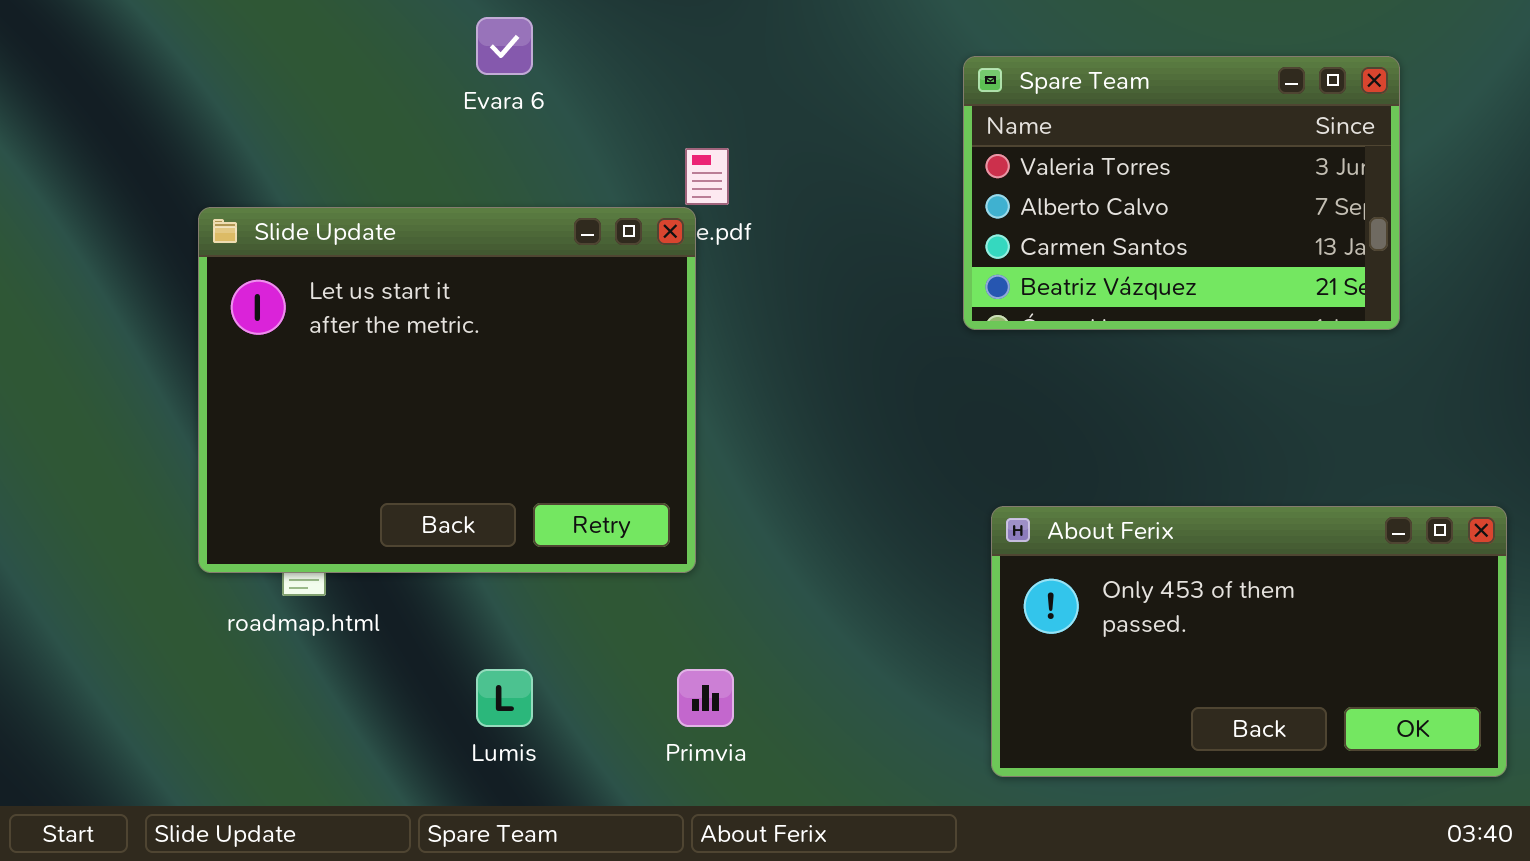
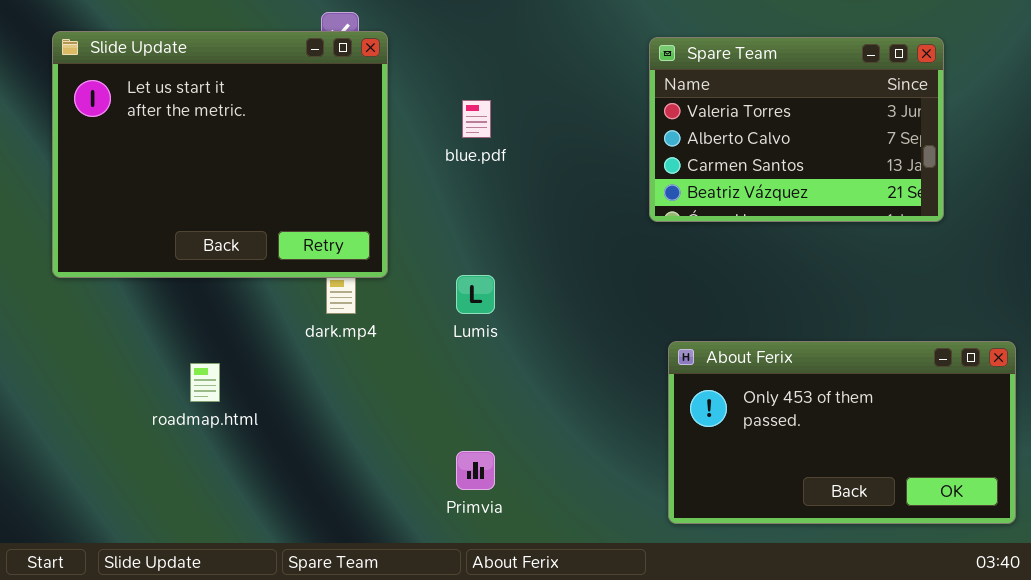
Slide Update: [198,207,696,573] -> [52,31,388,278], moved
Lumis: [476,669,533,727] -> [456,275,495,314], moved

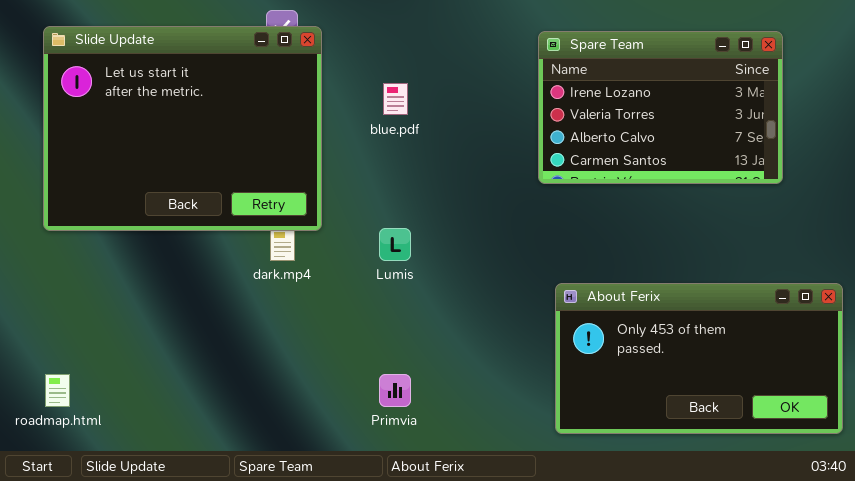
Spare Team: [649,37,944,222] -> [538,31,783,184], scrolled up 1 row
roadmap.html: [190,363,220,402] -> [45,374,70,407], moved

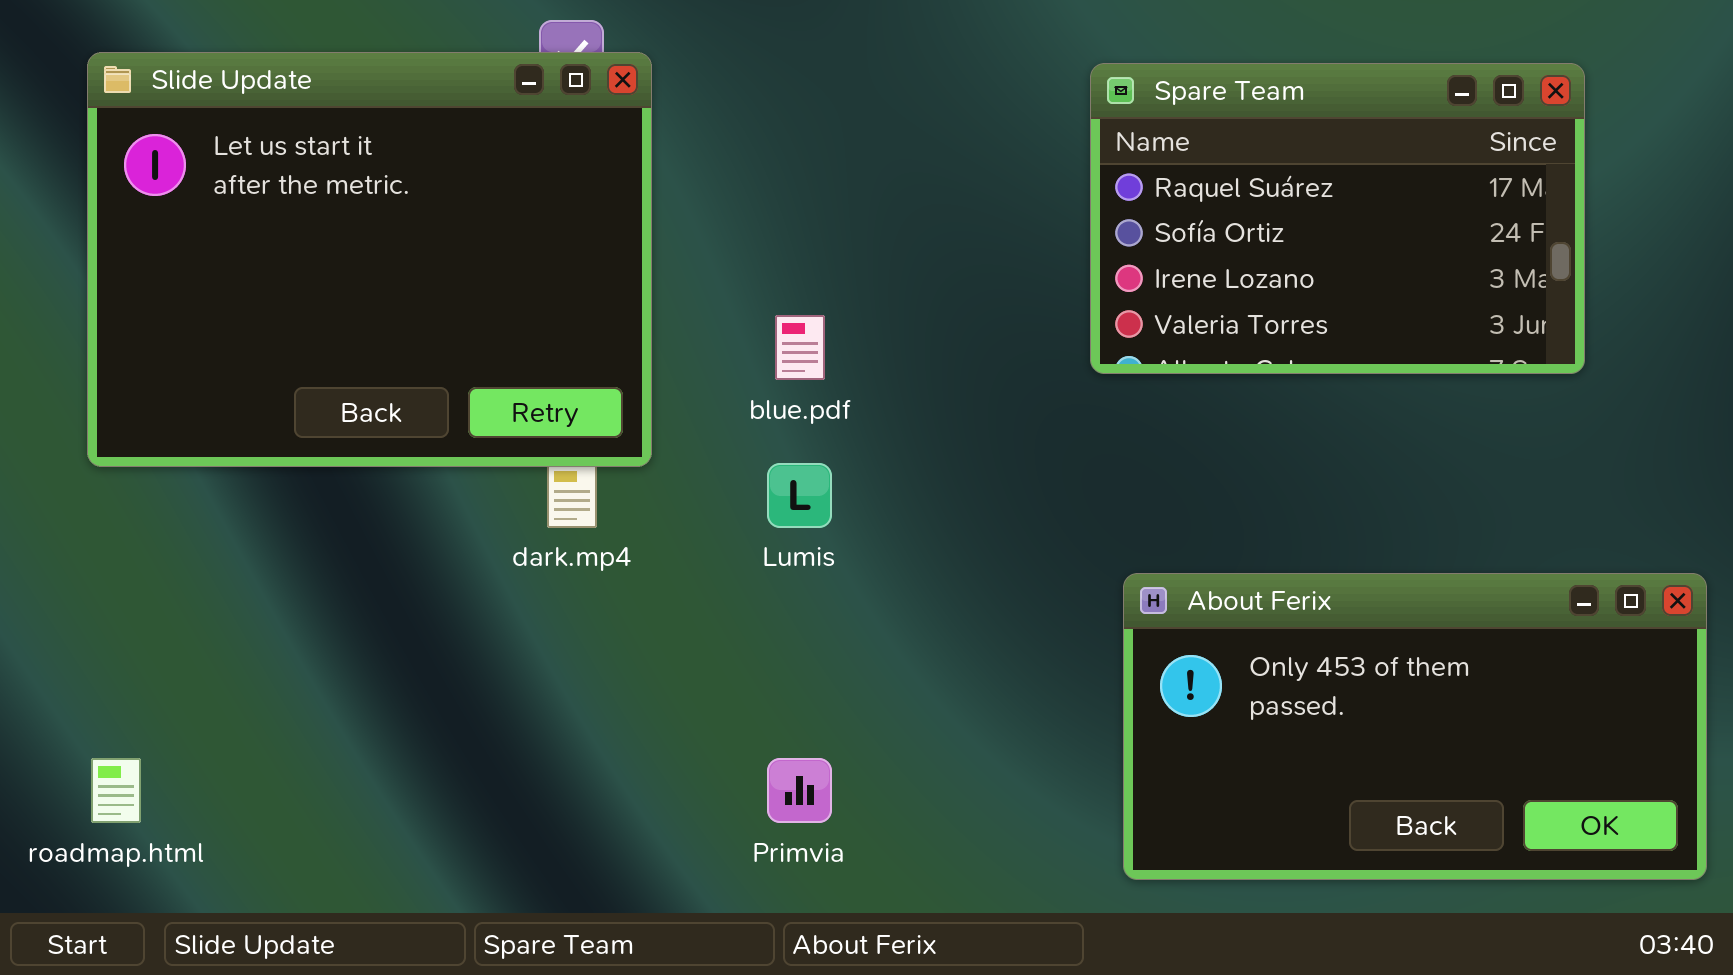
Spare Team: [538,31,783,184] -> [1090,63,1585,374], scrolled up 2 rows
blue.pdf: [383,83,408,115] -> [775,315,825,380], moved

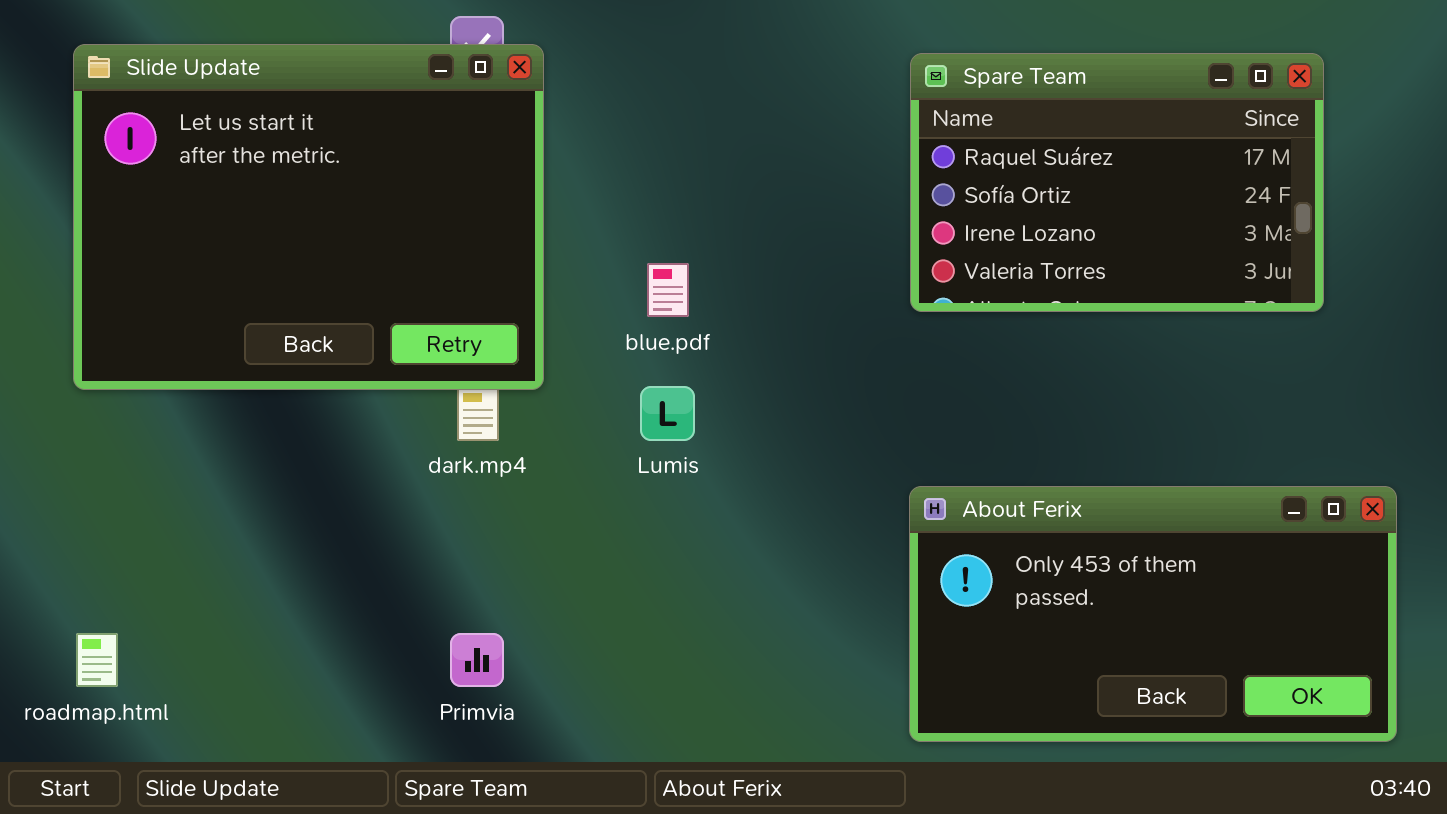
About Ferix: [1123,573,1707,880] -> [909,486,1397,742], moved
Primvia: [767,758,832,823] -> [450,633,504,687], moved

